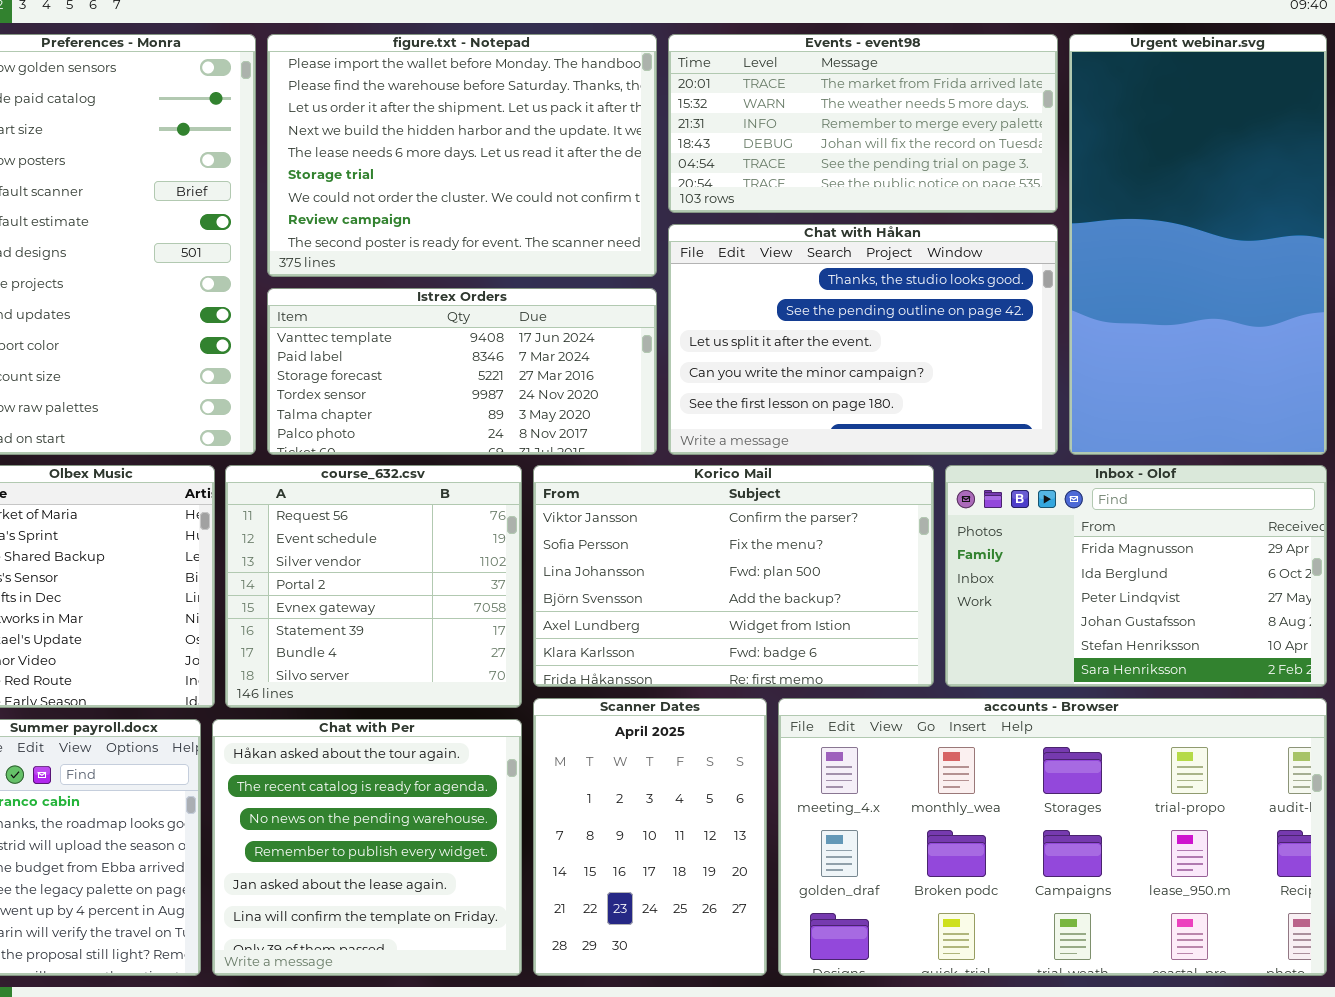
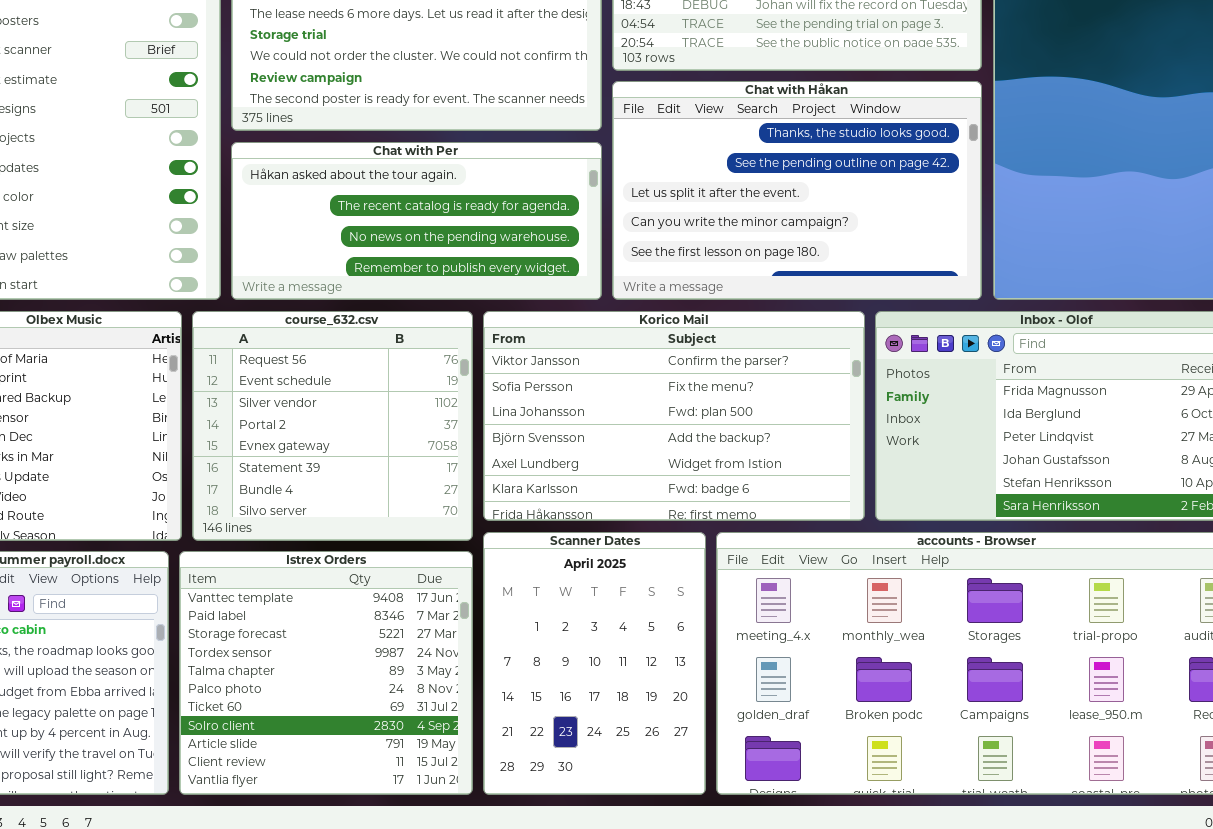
Istrex Orders: [267,288,657,455] -> [179,551,473,795], moved, resized
Chat with Per: [212,719,522,976] -> [231,142,602,300], moved, resized

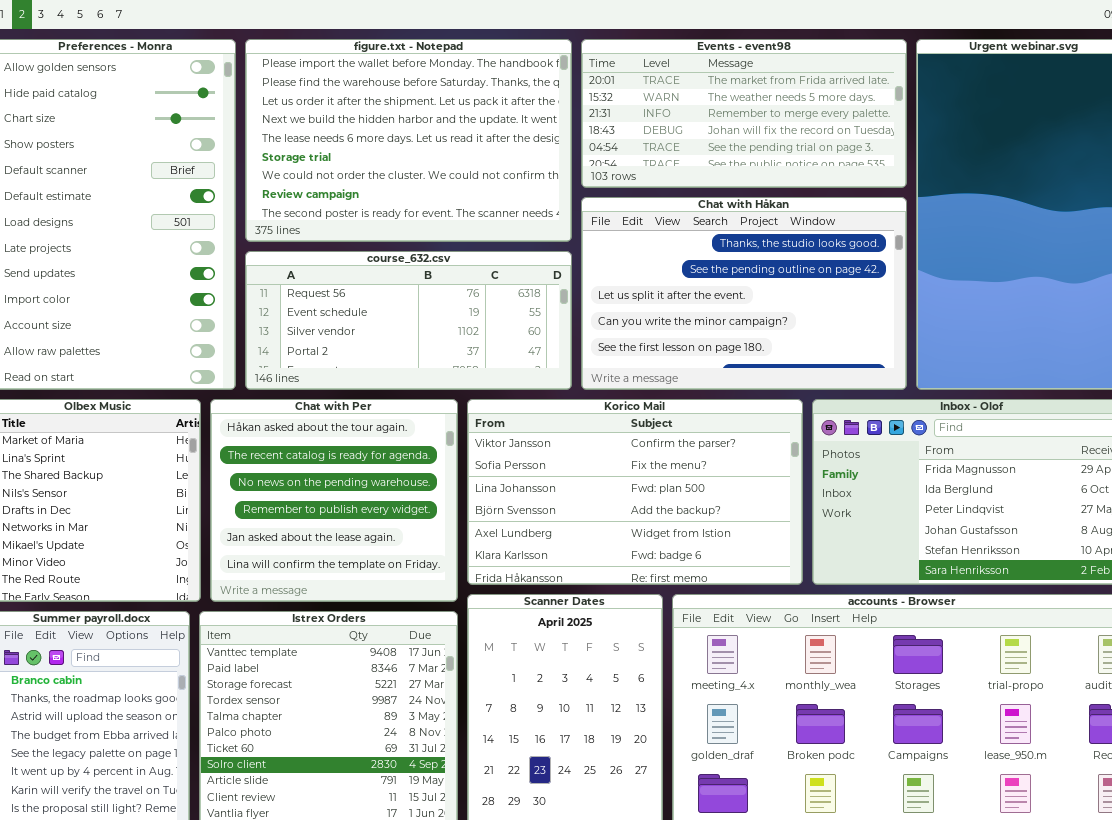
Chat with Per: [231,142,602,300] -> [210,399,458,602], moved, resized
course_632.csv: [192,311,473,541] -> [245,251,572,390], moved, resized

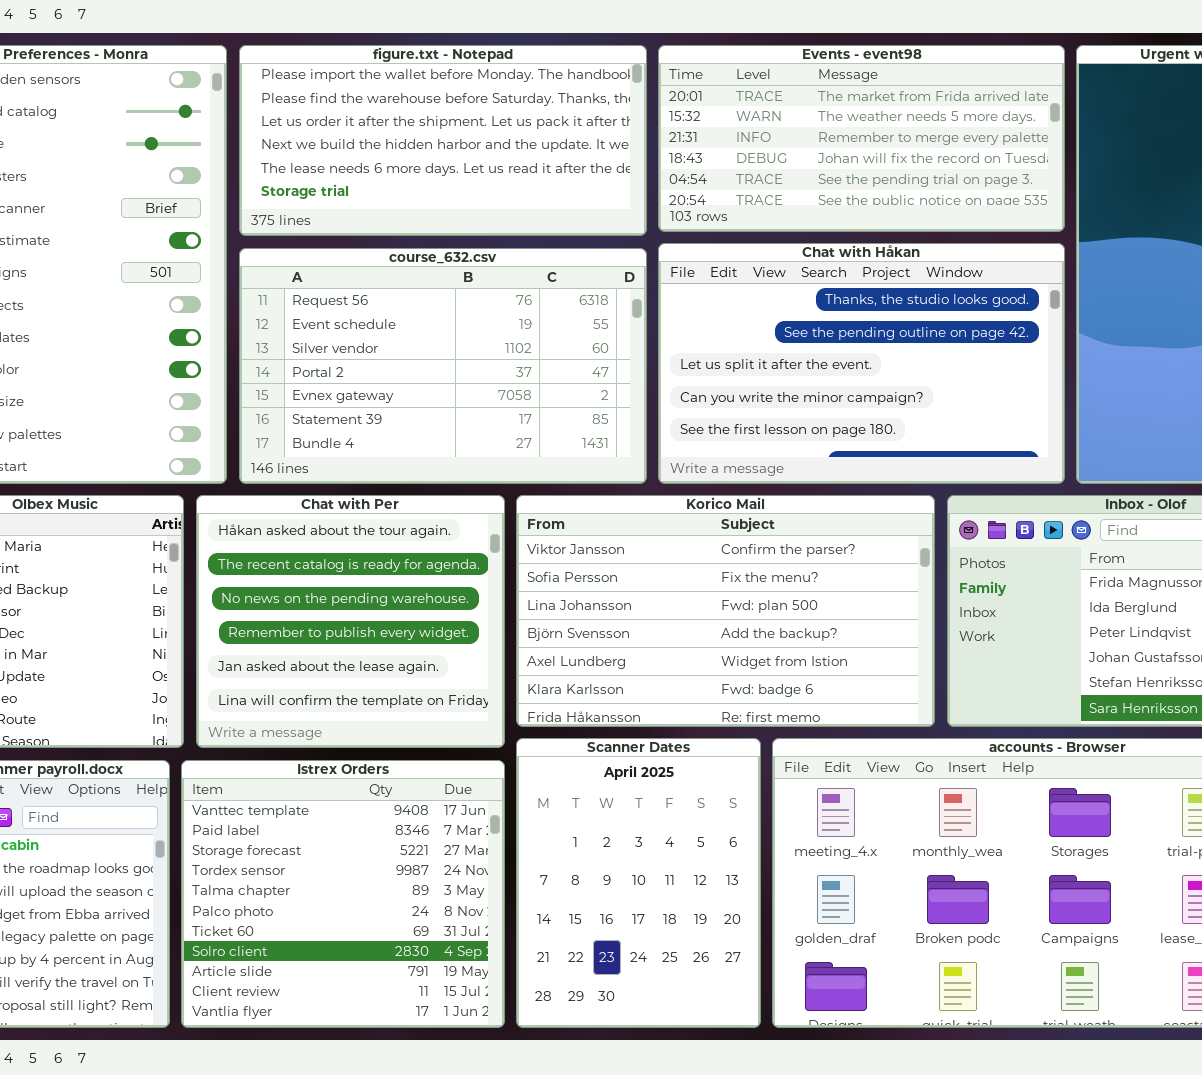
figure.txt - Notepad: [245,39,572,242] -> [239,45,647,236], resized
course_632.csv: [245,251,572,390] -> [239,248,647,484], resized

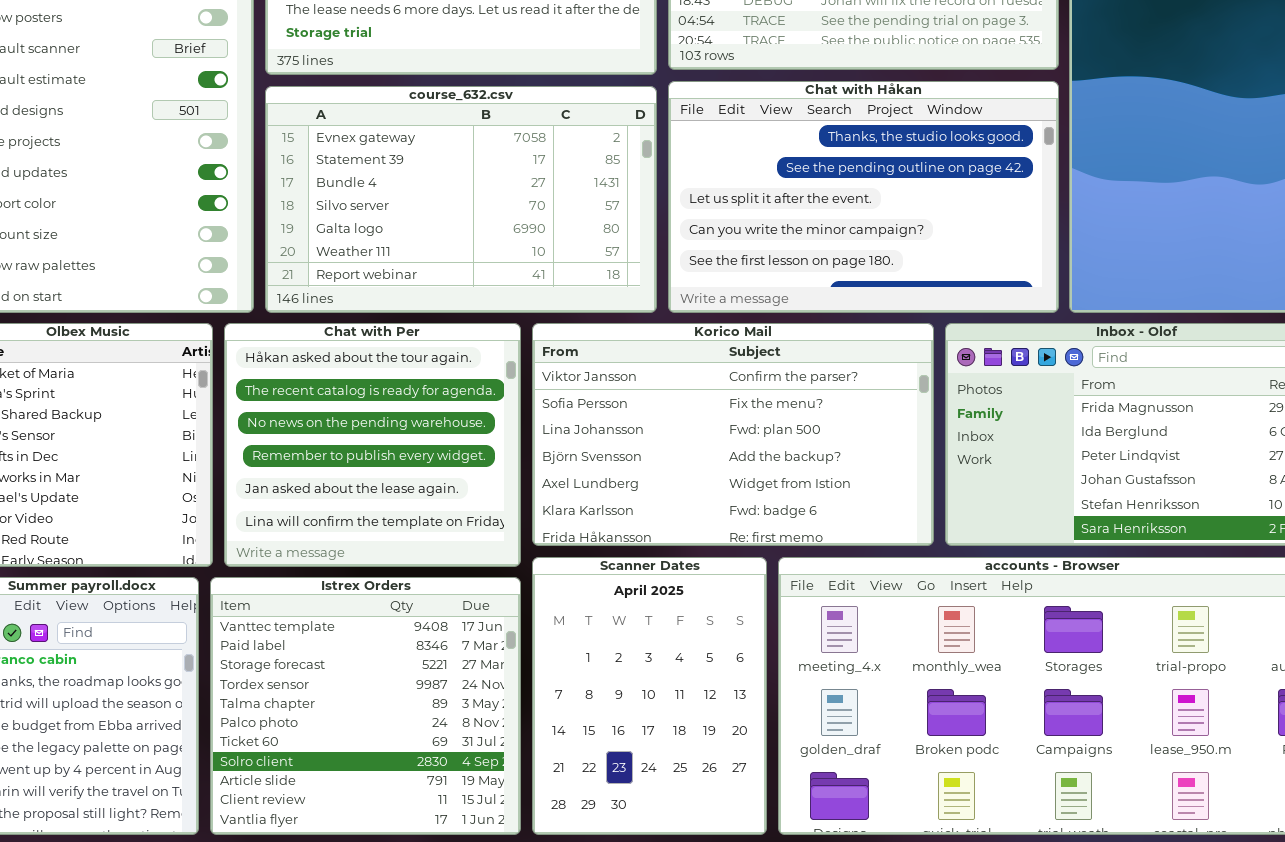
course_632.csv: [239,248,647,484] -> [265,86,657,313], scrolled down 4 rows

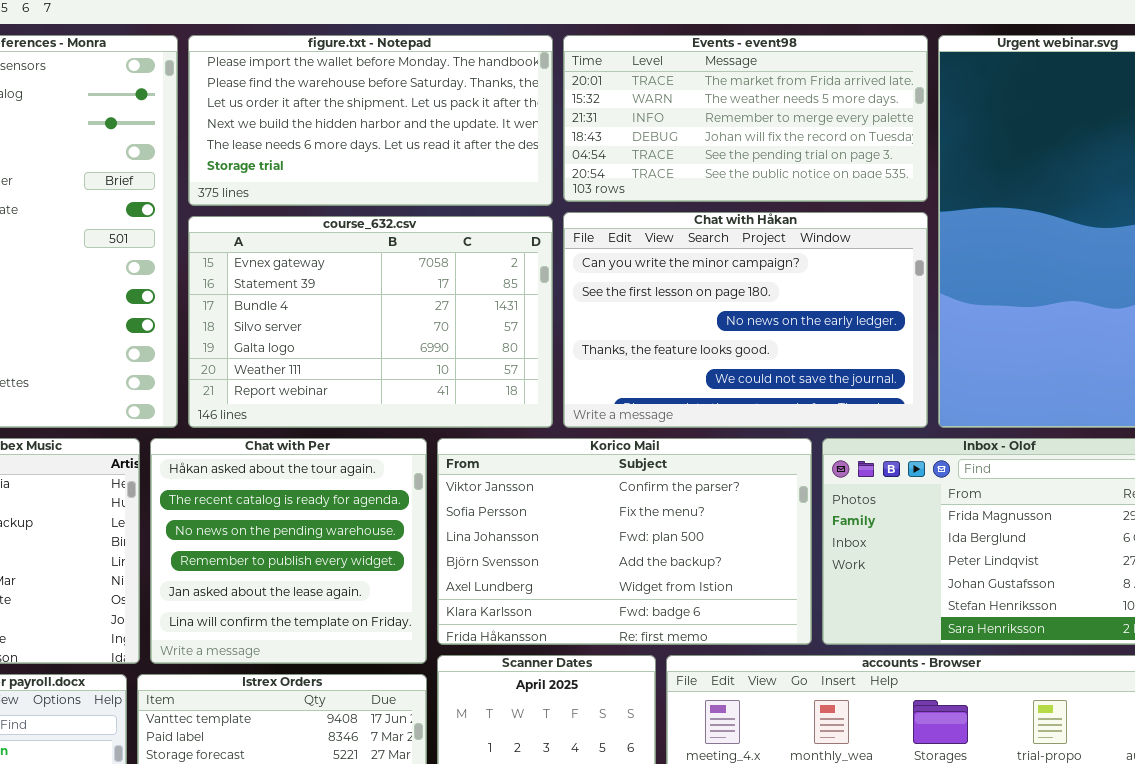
Chat with Håkan: [668,81,1059,313] -> [563,212,928,428], scrolled down 3 rows

